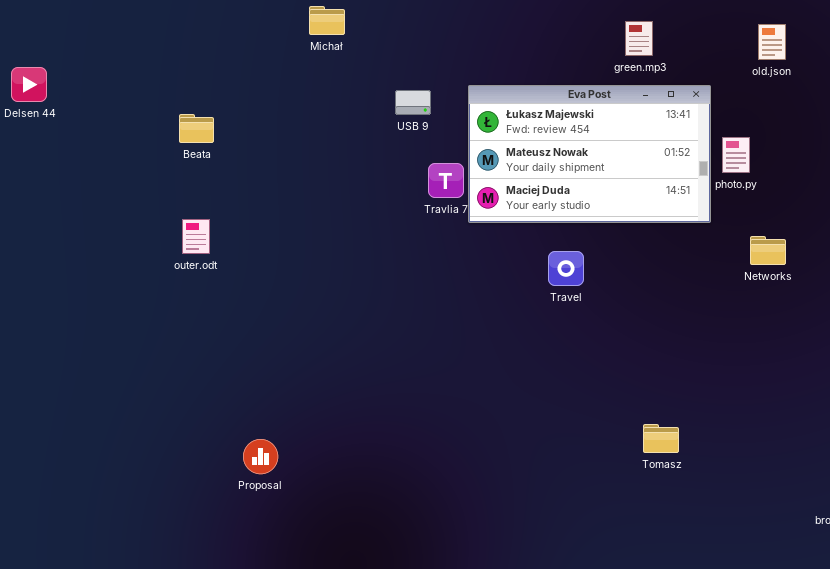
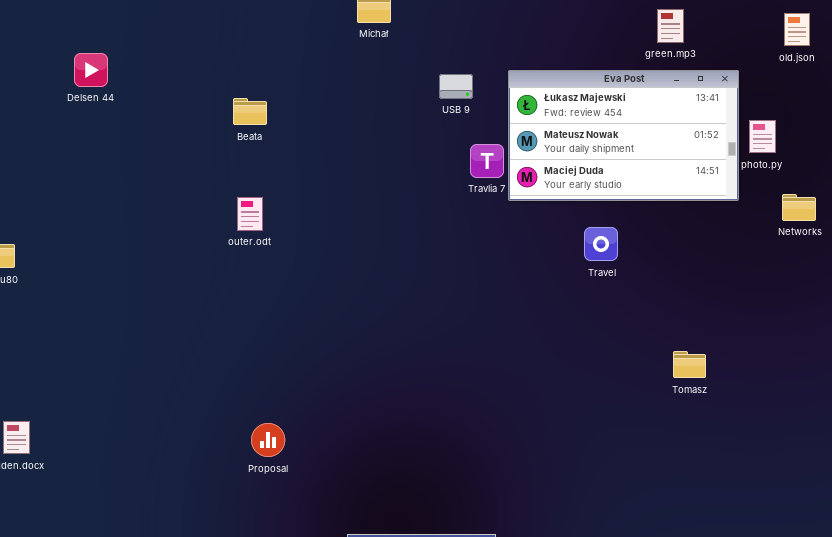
Networks: [750,236,786,265] -> [782,194,816,221], moved
Tomasz: [643,424,679,453] -> [673,351,706,378], moved
Proposal: [243,439,278,474] -> [251,423,285,457], moved

